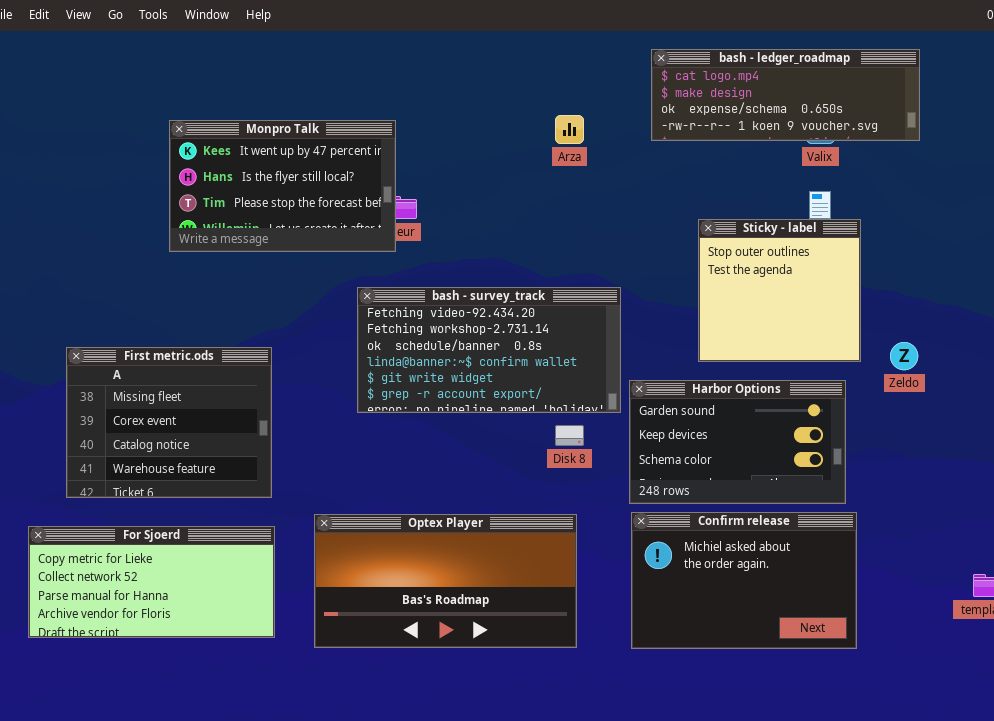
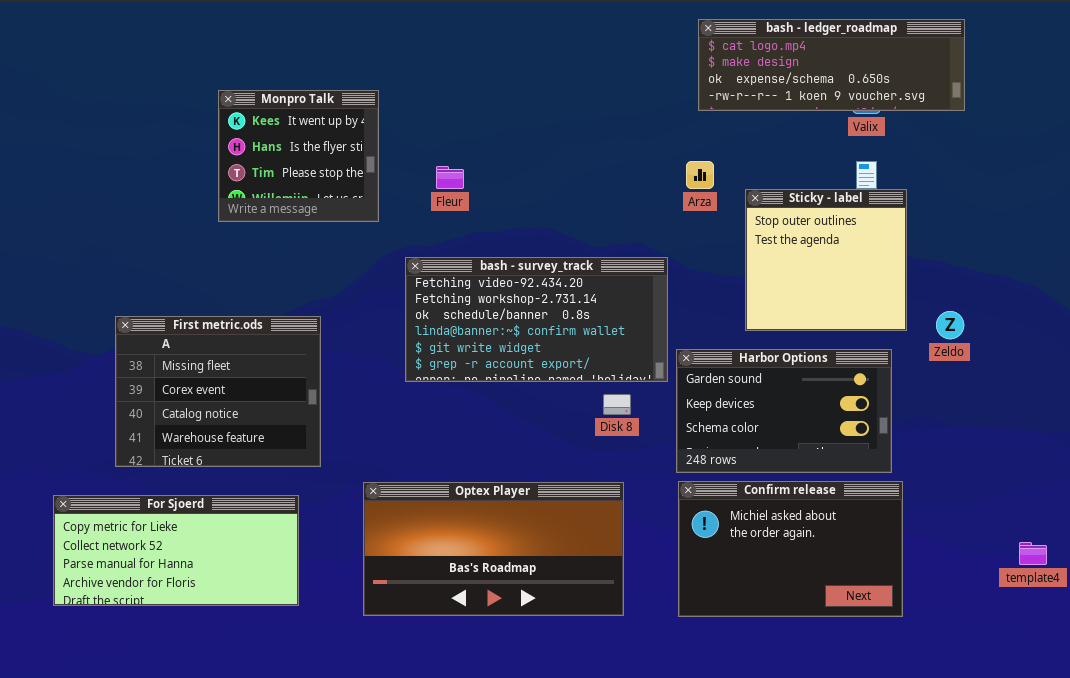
Arza: [555,115,584,144] -> [686,161,714,189], moved
Monpro Talk: [169,120,396,252] -> [218,90,379,222], resized
For Sjoerd: [28,526,275,638] -> [53,495,299,606], moved

